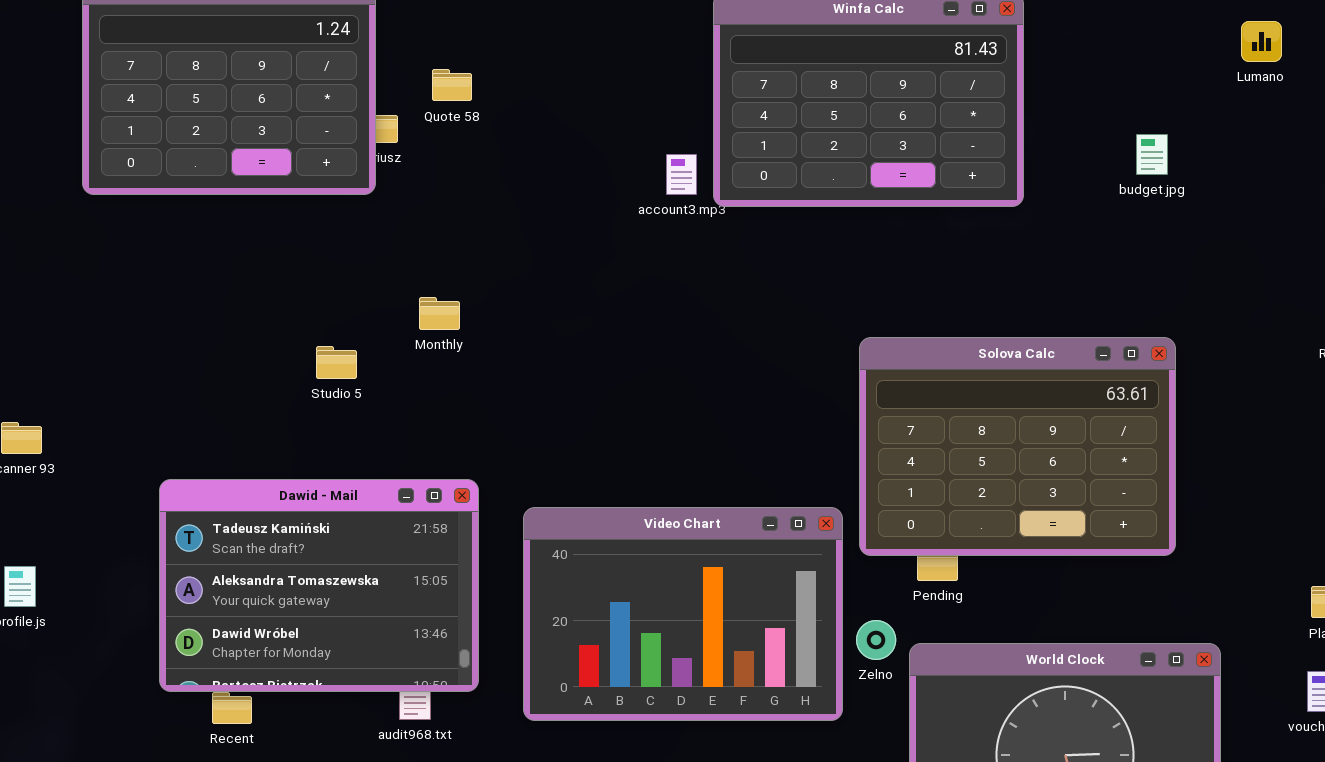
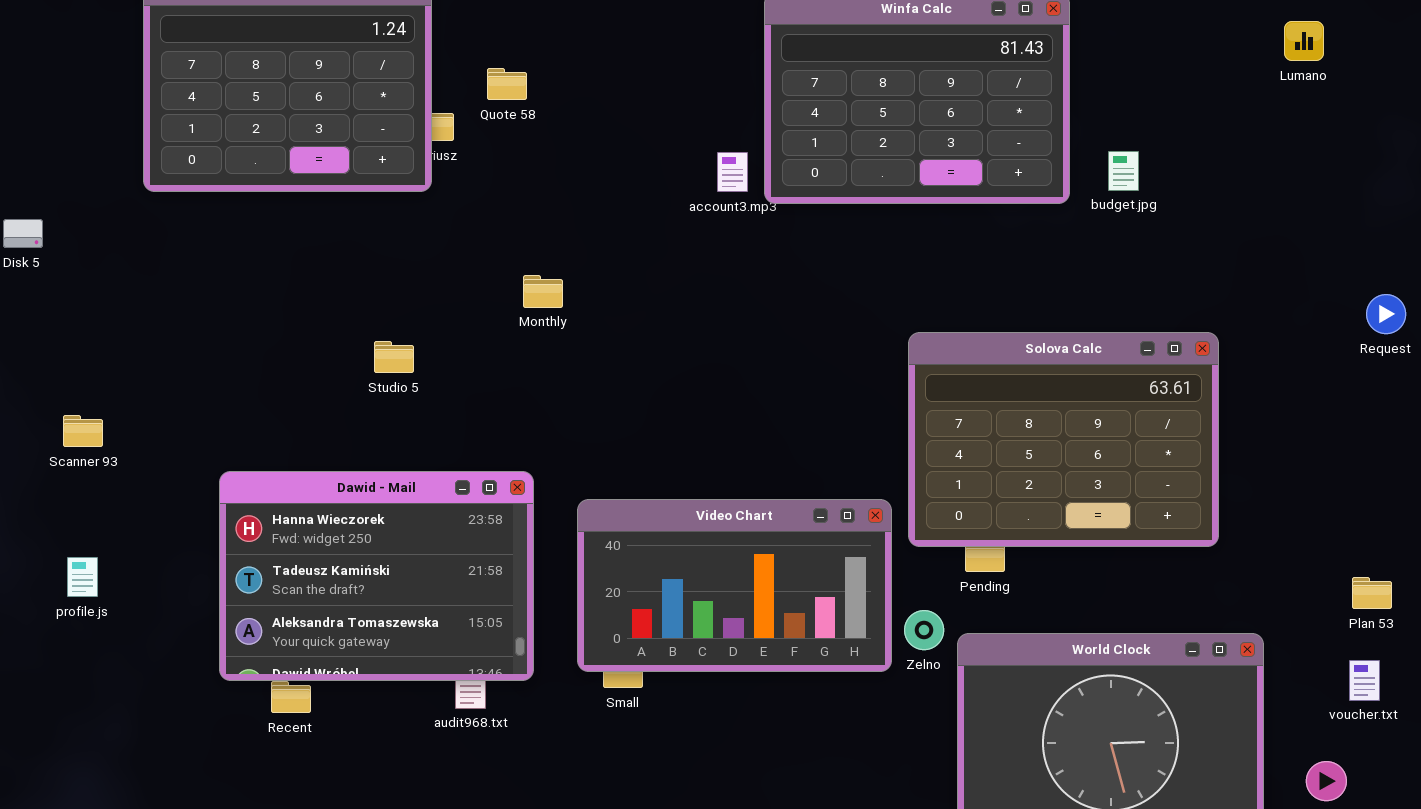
budget.jpg: [1136,134,1168,175] -> [1108,151,1139,191], moved
Monthly: [419,297,460,330] -> [523,275,563,308], moved
Dawid - Mail: [159,479,479,692] -> [219,471,534,681], scrolled up 1 row
Video Chart: [523,507,843,721] -> [577,499,892,672], resized

